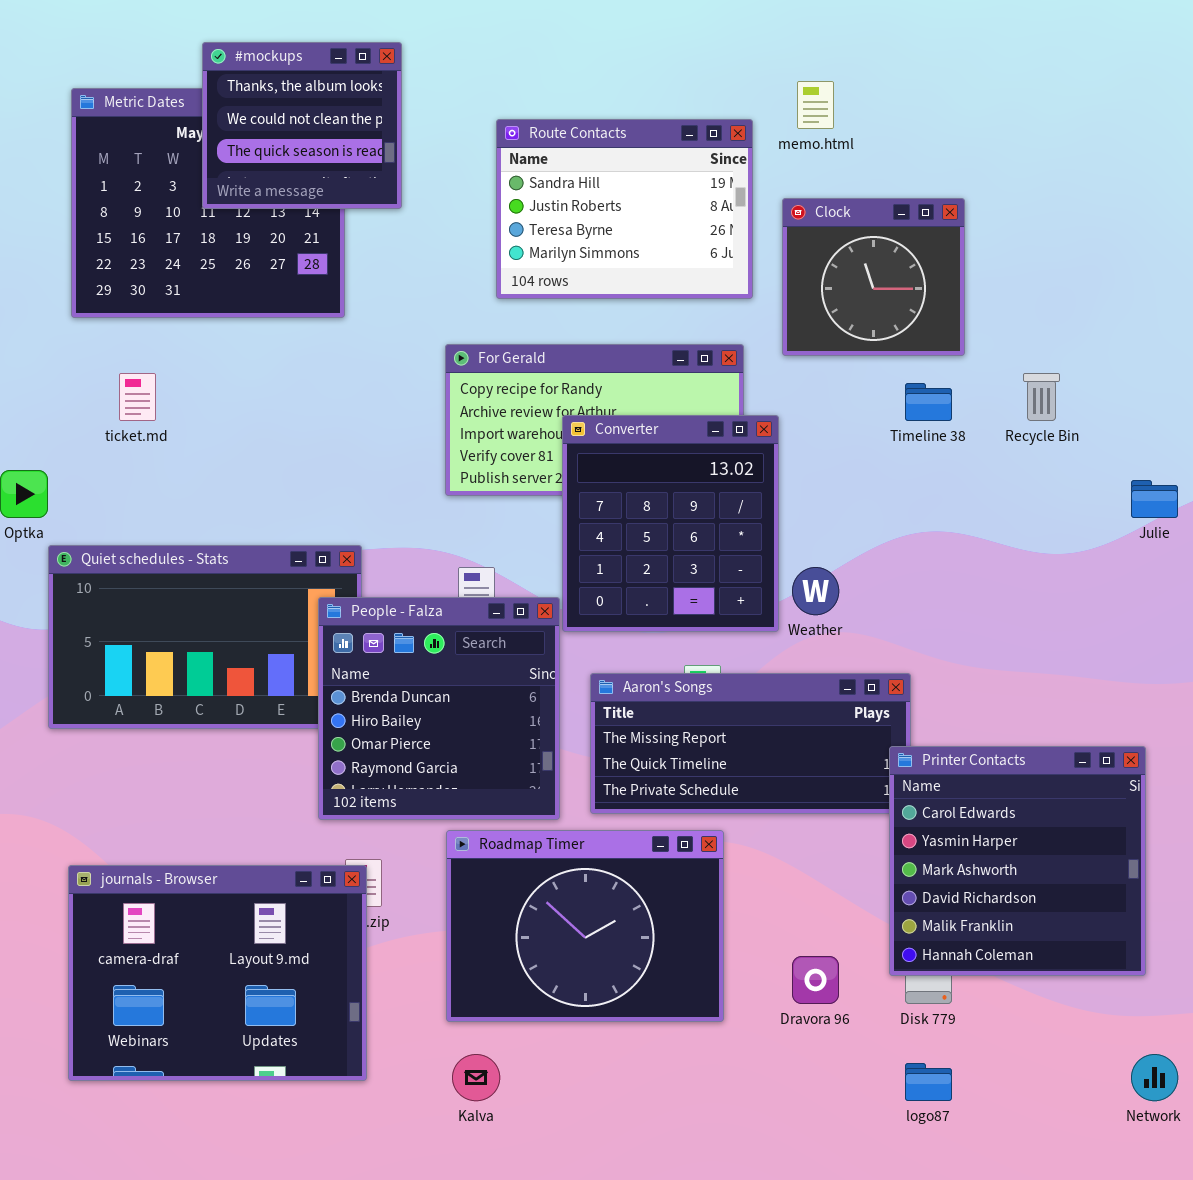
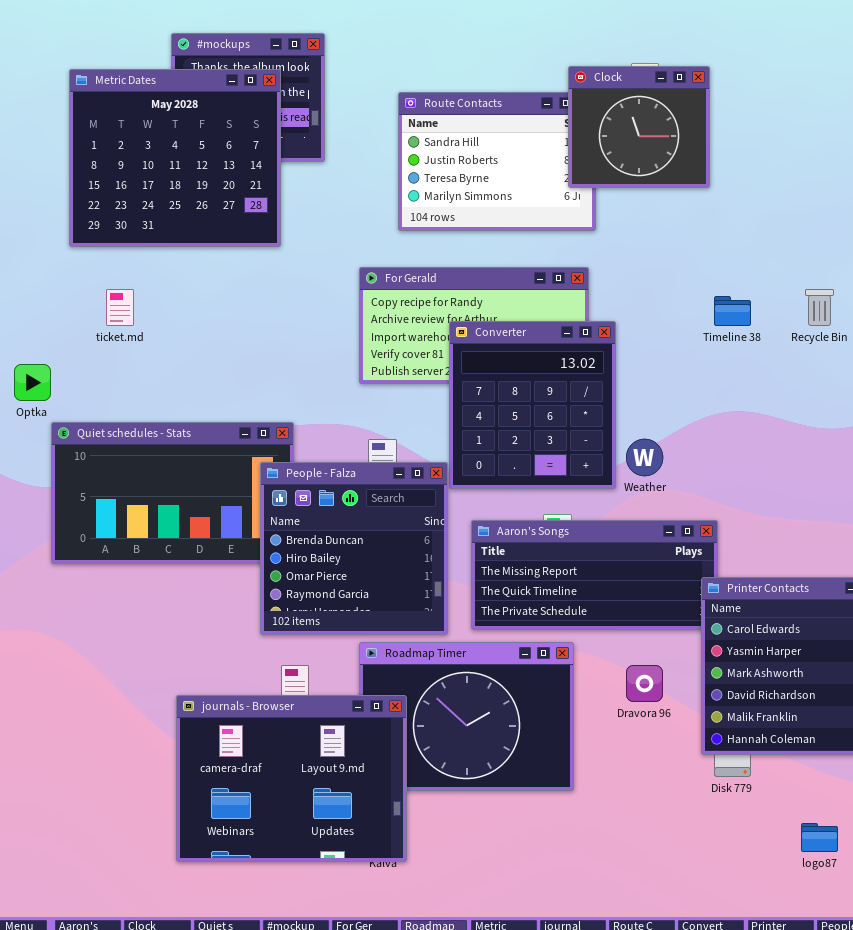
Metric Dates: [71,88,345,318] -> [69,69,281,247], raised
Clock: [782,198,965,356] -> [568,66,710,188], moved
journals - Browser: [68,865,367,1081] -> [176,695,407,862], moved
Dravora 96: [792,956,839,1004] -> [626,665,663,702], moved
logo87: [905,1063,952,1101] -> [801,823,838,852], moved

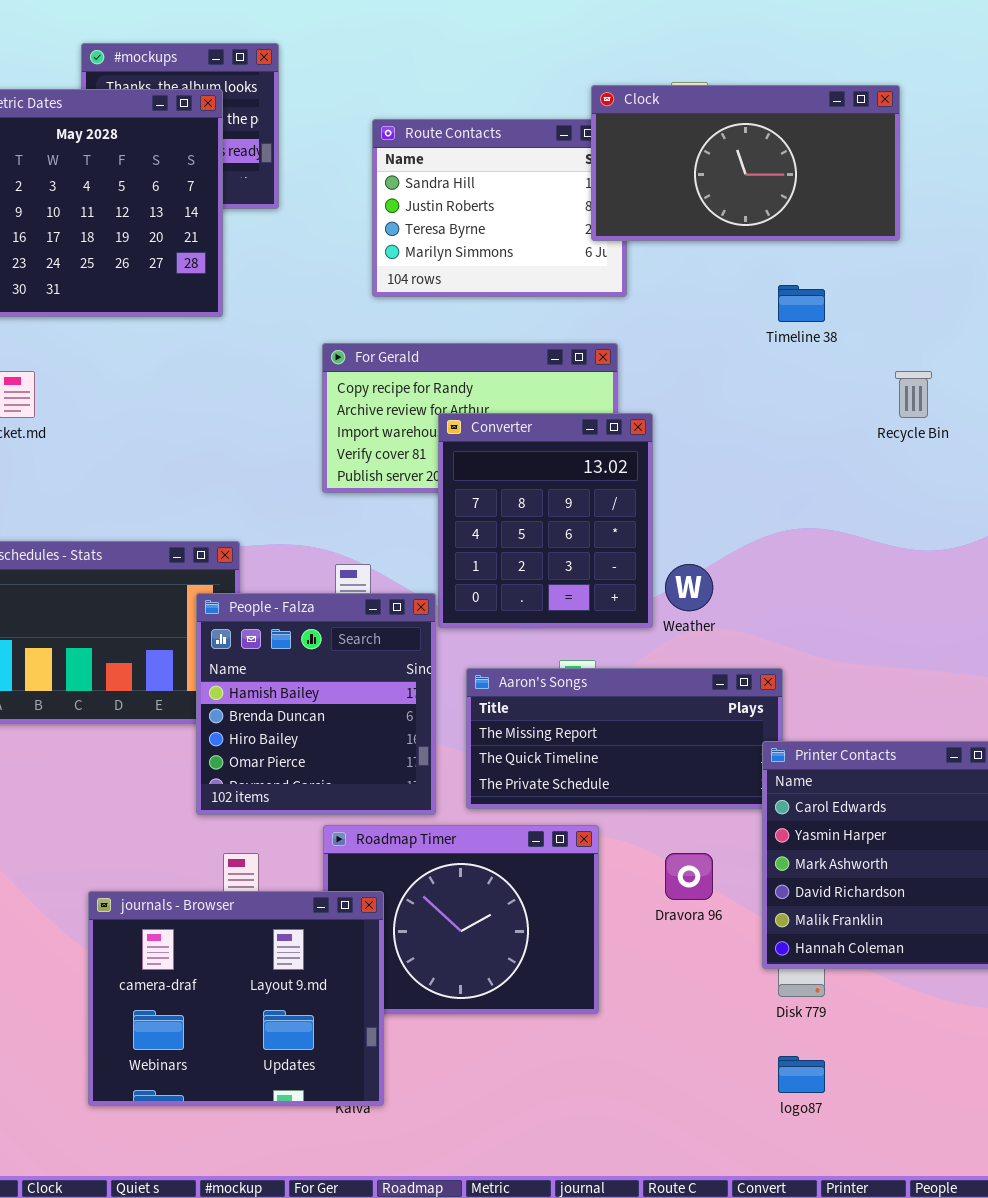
Clock: [568,66,710,188] -> [591,85,900,241], resized
Timeline 38: [714,296,751,326] -> [778,285,825,322], moved
People - Falza: [260,462,448,635] -> [196,593,436,815], scrolled up 1 row
logo87: [801,823,838,852] -> [778,1056,825,1093], moved

